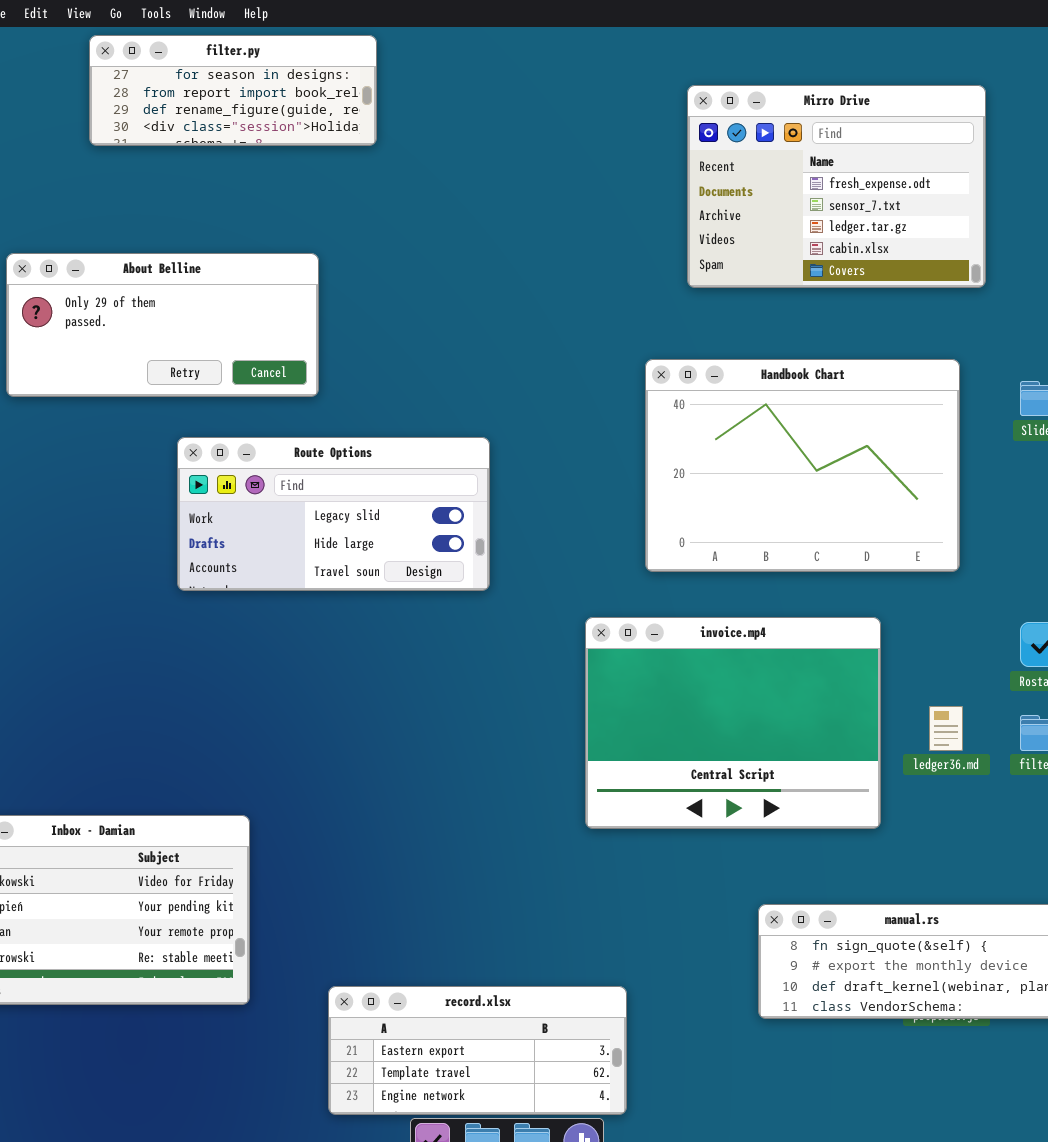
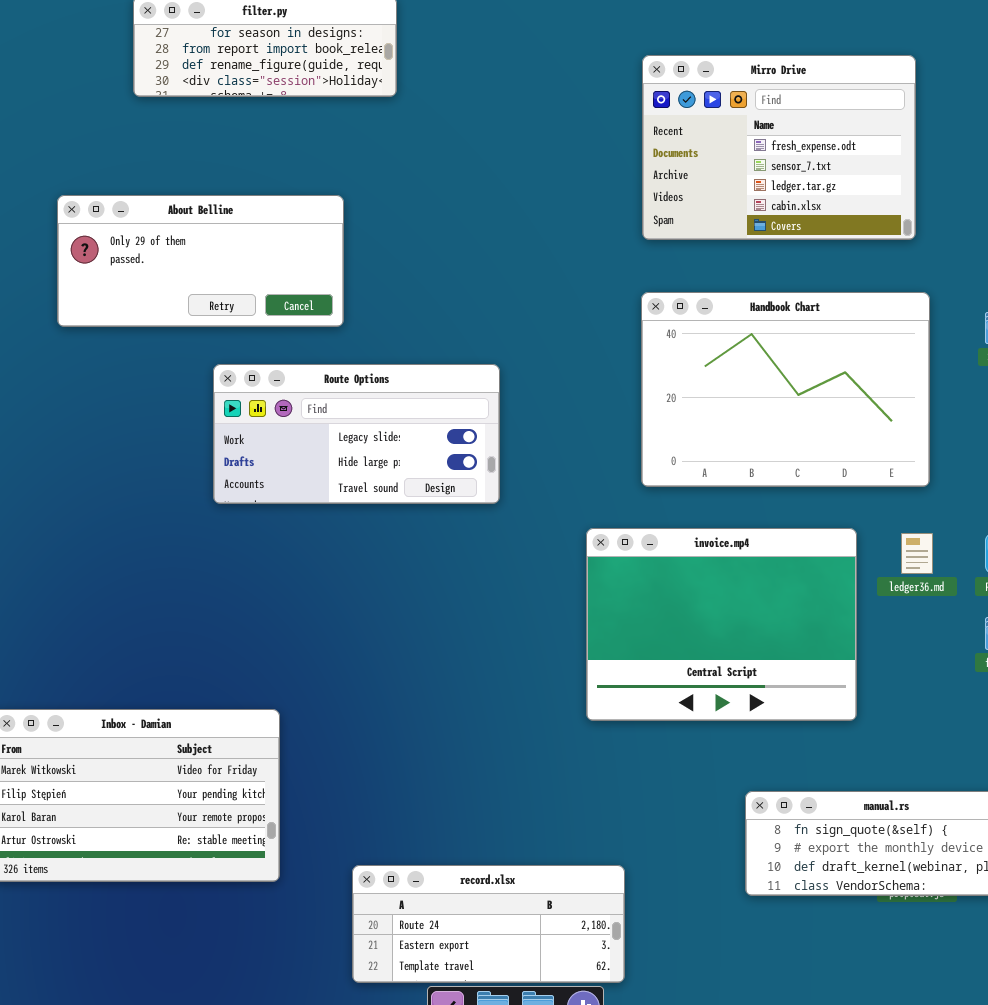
Mirro Drive: [687,85,986,288] -> [642,55,916,240], moved
ledger36.md: [929,706,963,751] -> [901,533,933,574], moved
record.xlsx: [328,986,627,1115] -> [352,865,625,983], scrolled up 1 row

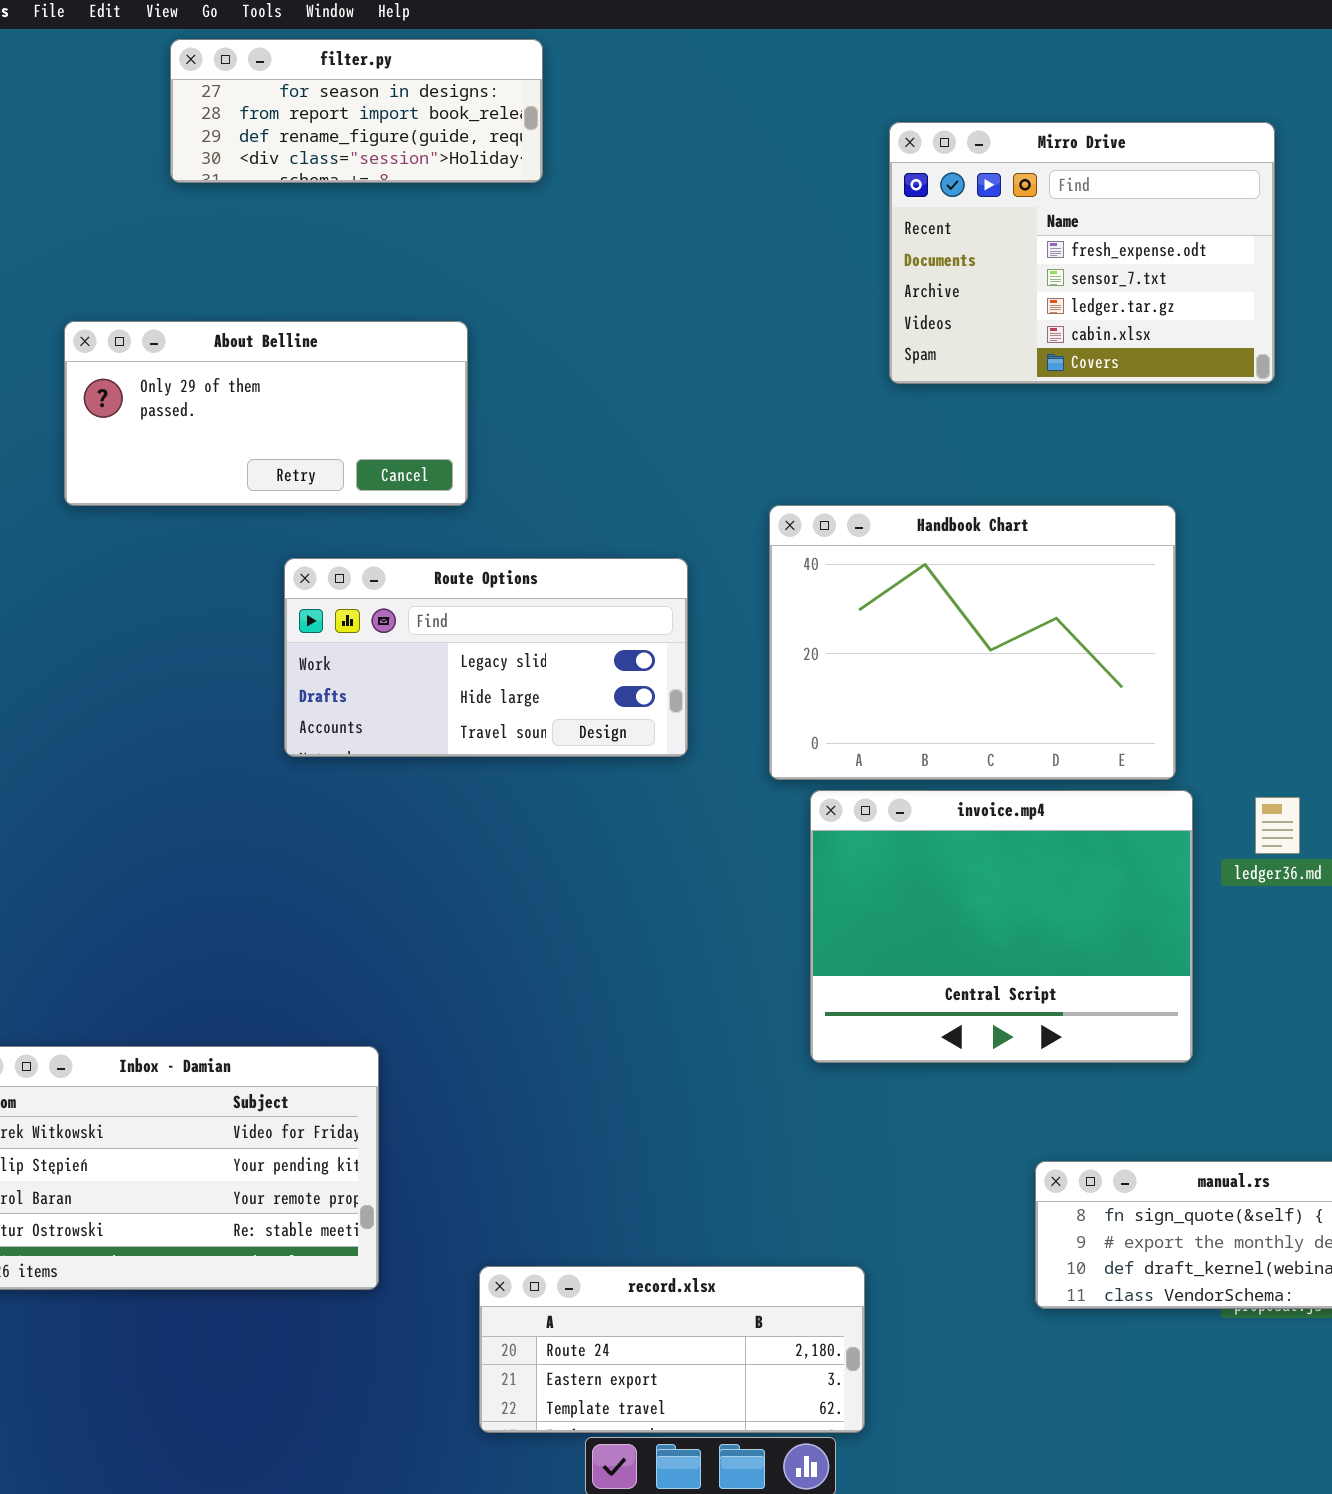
Handbook Chart: [641,292,930,487] -> [769,505,1176,780], moved

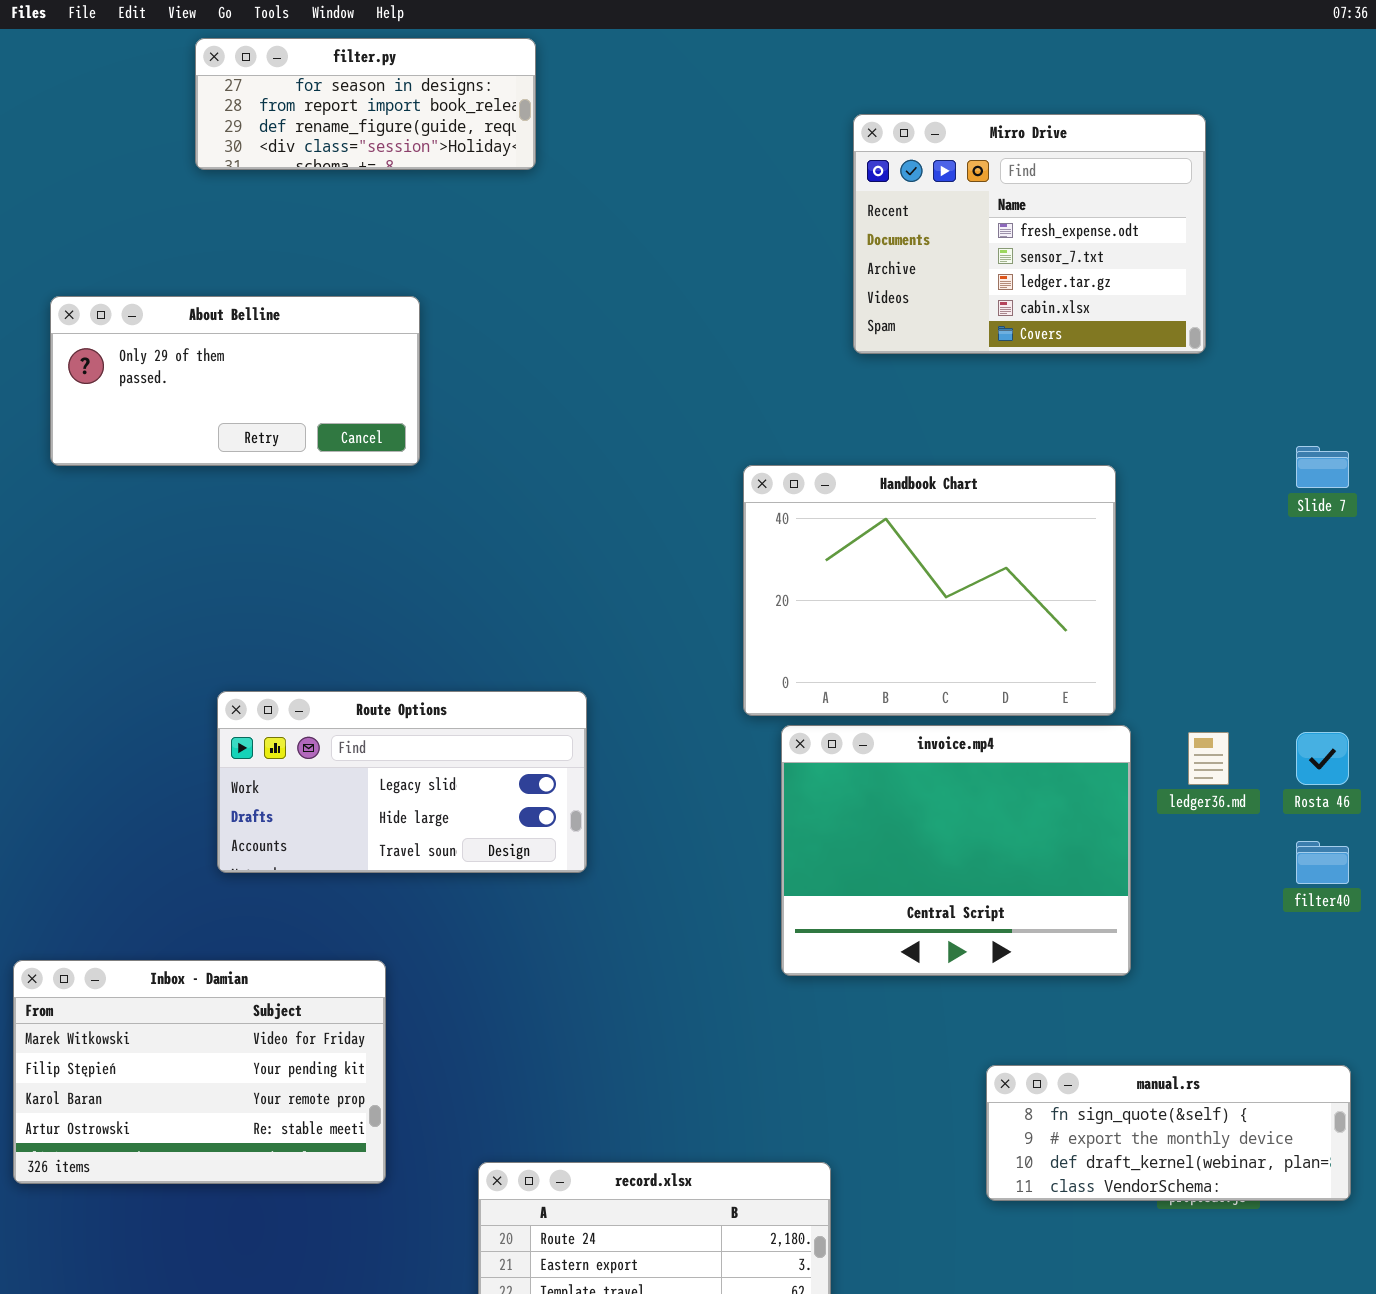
About Belline: [64,321,468,506] -> [50,296,420,466], moved
Route Options: [284,558,688,757] -> [217,691,587,873], moved

